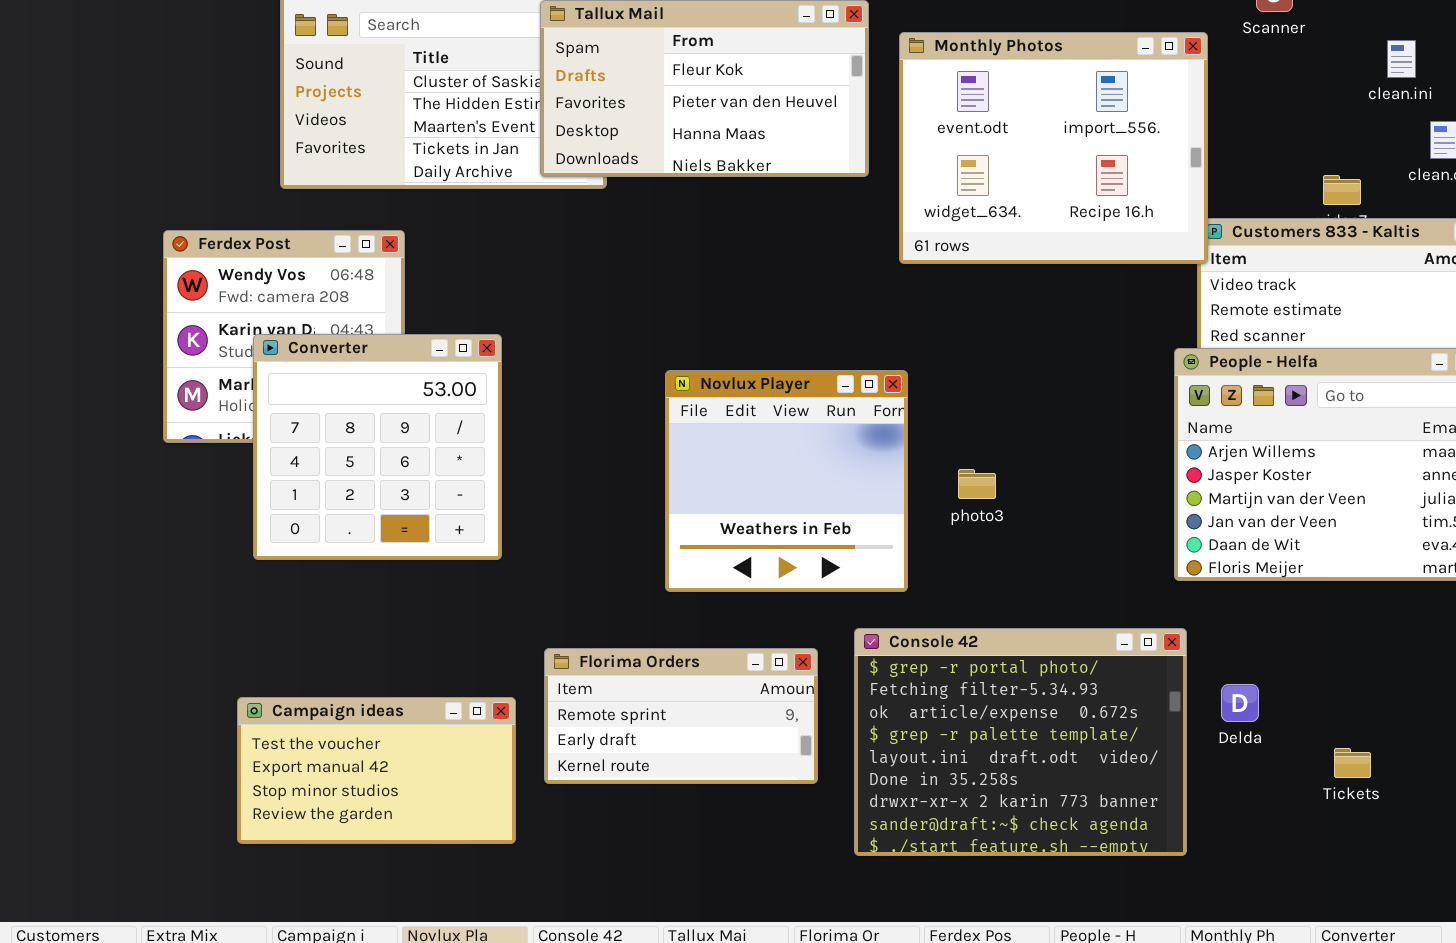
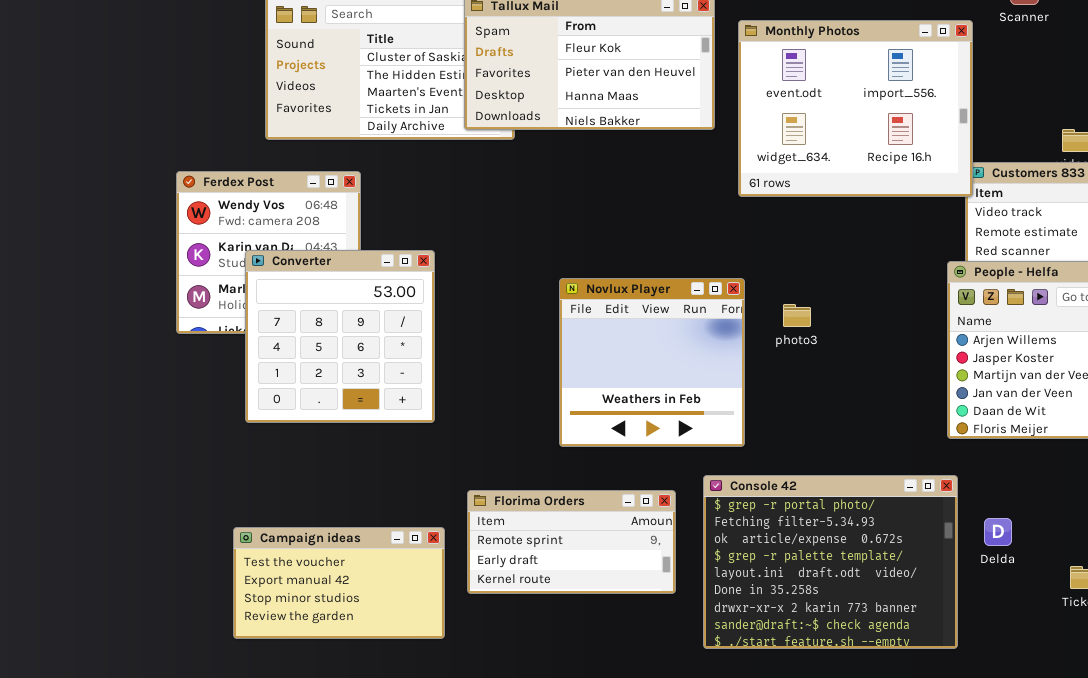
photo3: [958,469,996,499] -> [783,304,811,327], moved

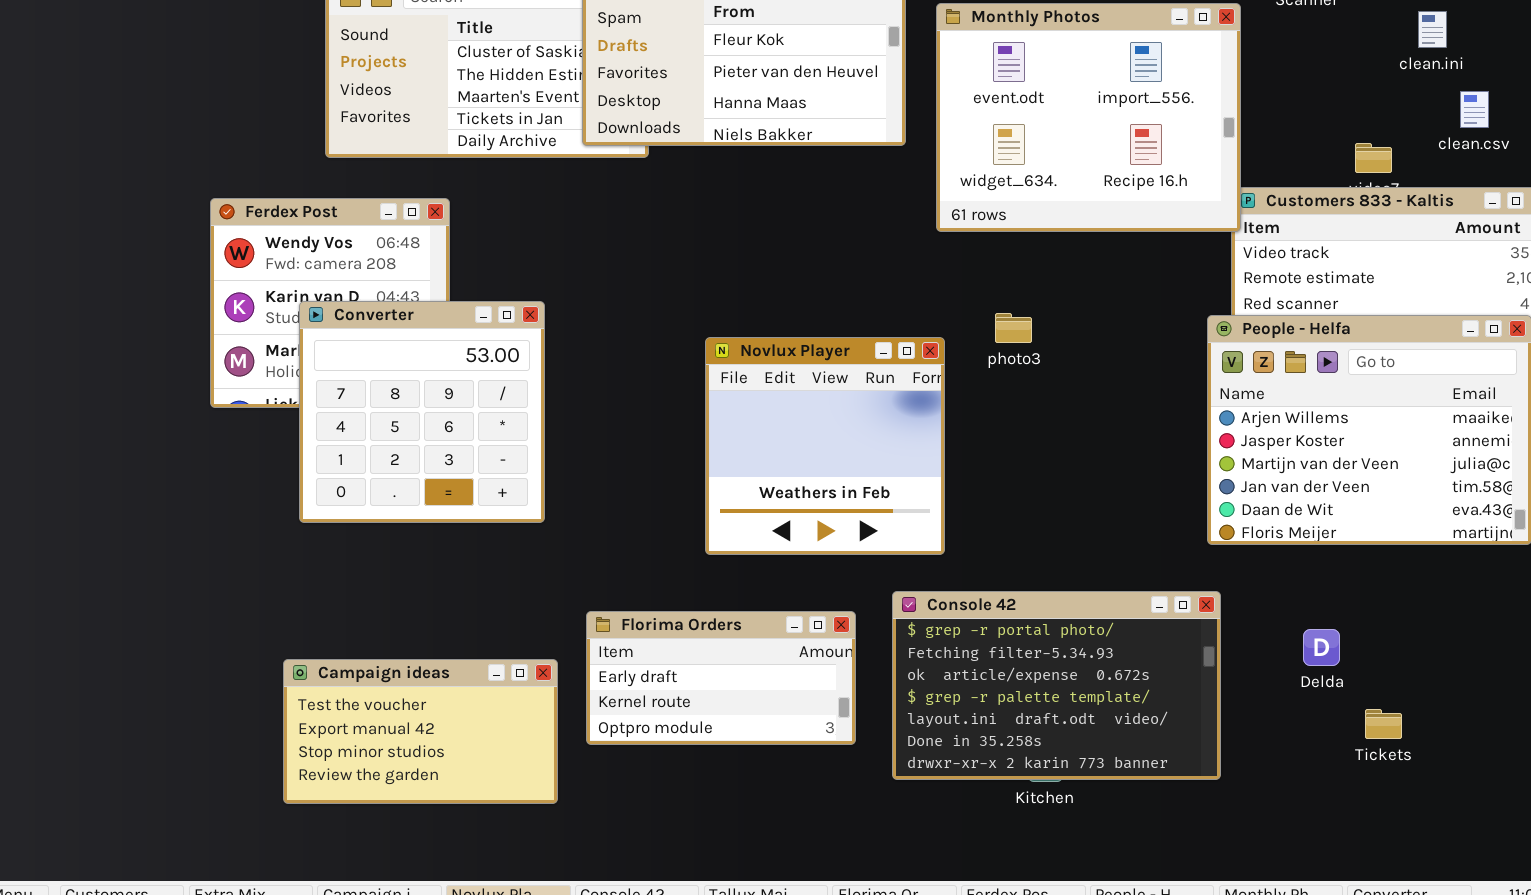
photo3: [783,304,811,327] -> [995,313,1032,343], moved
Console 42: [703,475,958,649] -> [892,591,1221,780], resized
Florima Orders: [467,490,676,594] -> [586,611,856,745], scrolled down 1 row
Delda: [984,518,1012,546] -> [1303,629,1340,666], moved

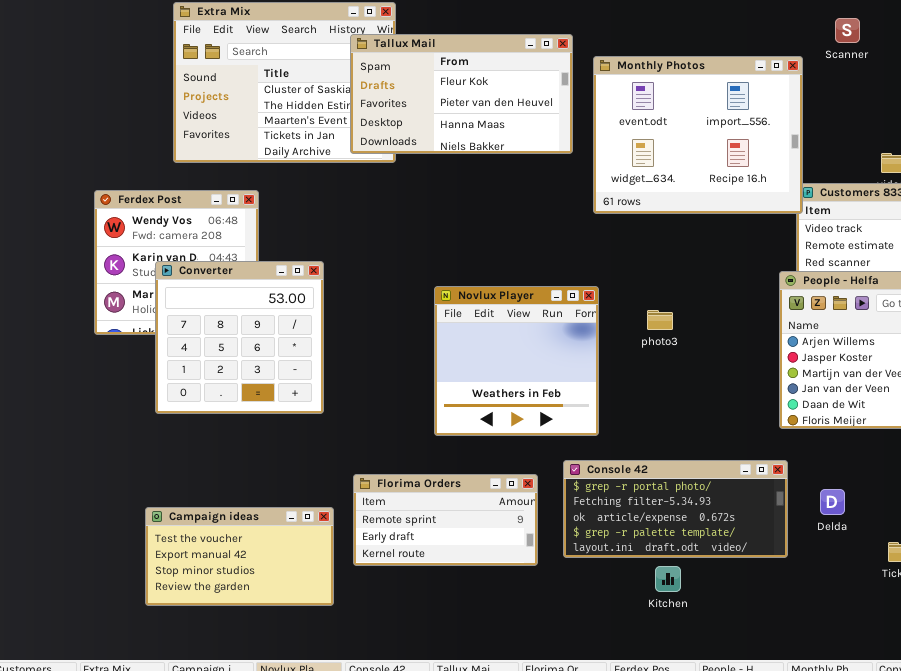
photo3: [995,313,1032,343] -> [647,310,673,330], moved
Console 42: [892,591,1221,780] -> [563,460,788,558], resized
Florima Orders: [586,611,856,745] -> [353,474,538,566], scrolled up 1 row
Delda: [1303,629,1340,666] -> [820,489,845,515], moved

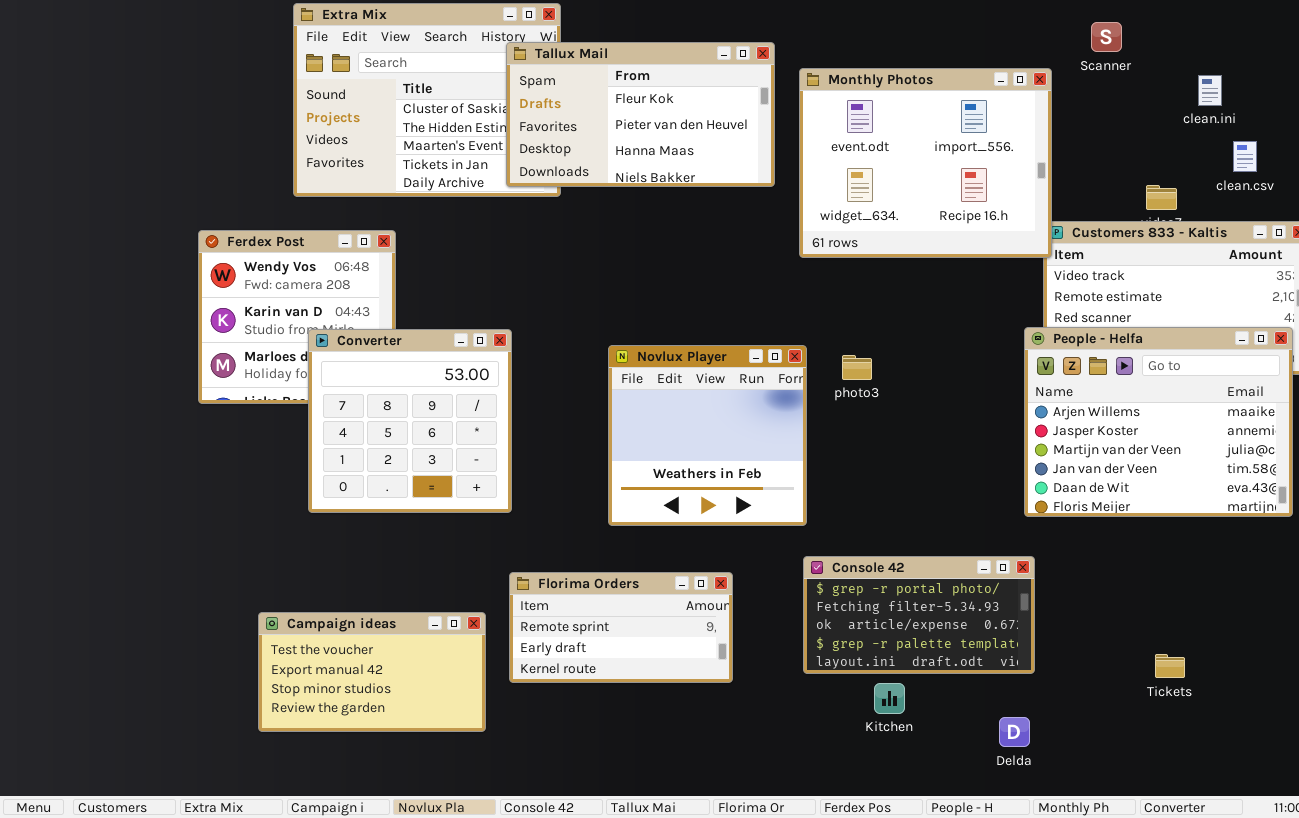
Converter: [155,261,324,414] -> [308,329,512,513], moved
photo3: [647,310,673,330] -> [842,355,872,380], moved
Console 42: [563,460,788,558] -> [803,556,1035,674], resized
Delda: [820,489,845,515] -> [999,717,1030,747], moved

